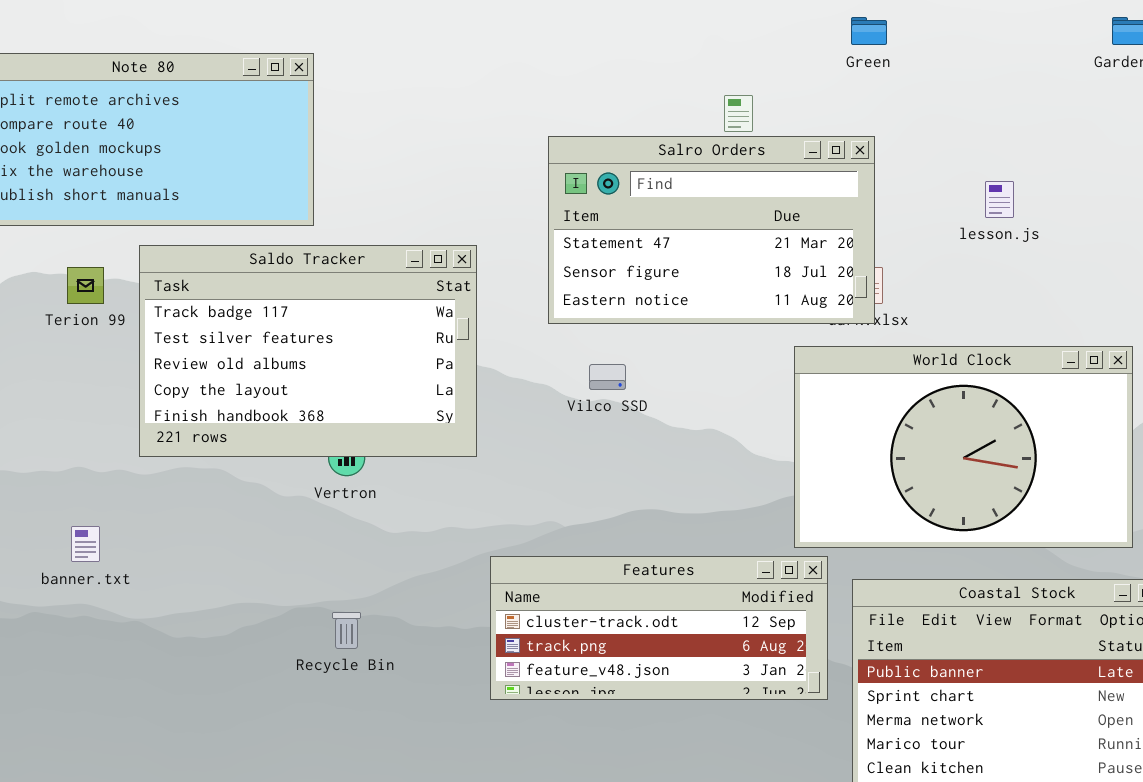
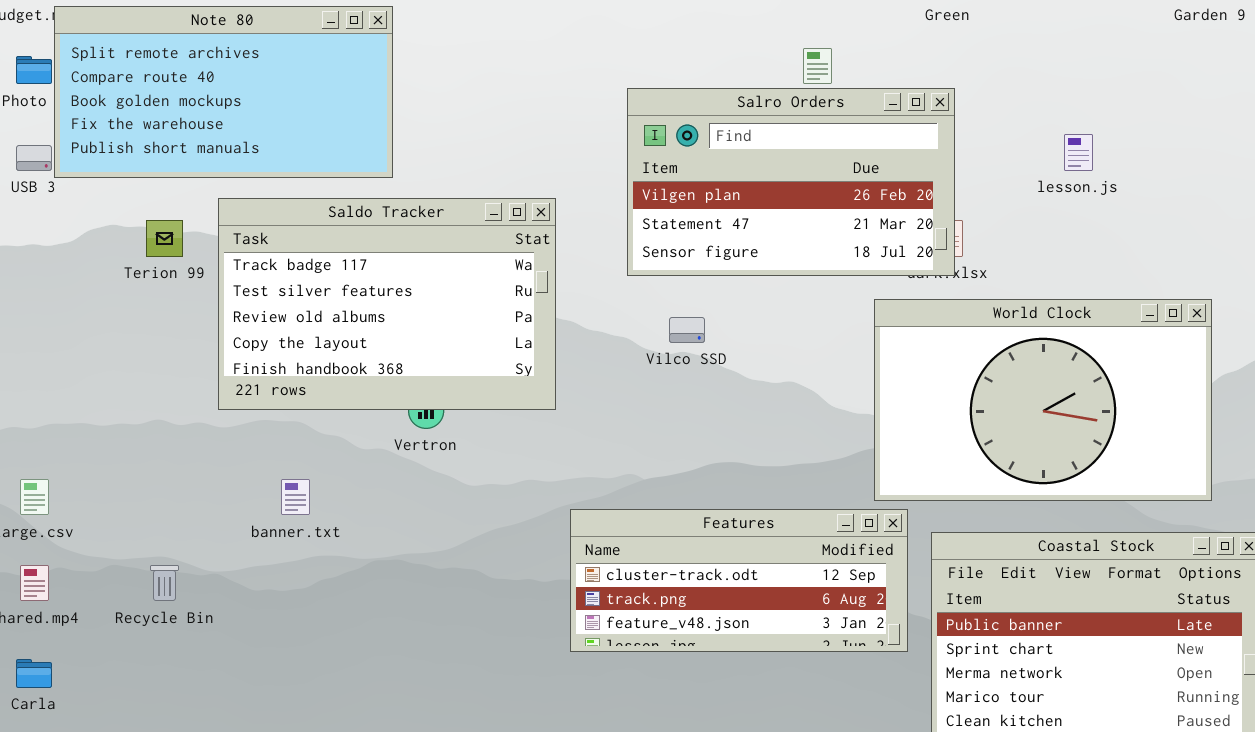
Salro Orders: [548,136,875,324] -> [627,88,955,276], scrolled up 1 row
banner.txt: [71,526,100,562] -> [281,479,310,515], moved
Recycle Bin: [332,612,361,649] -> [150,565,179,601], moved

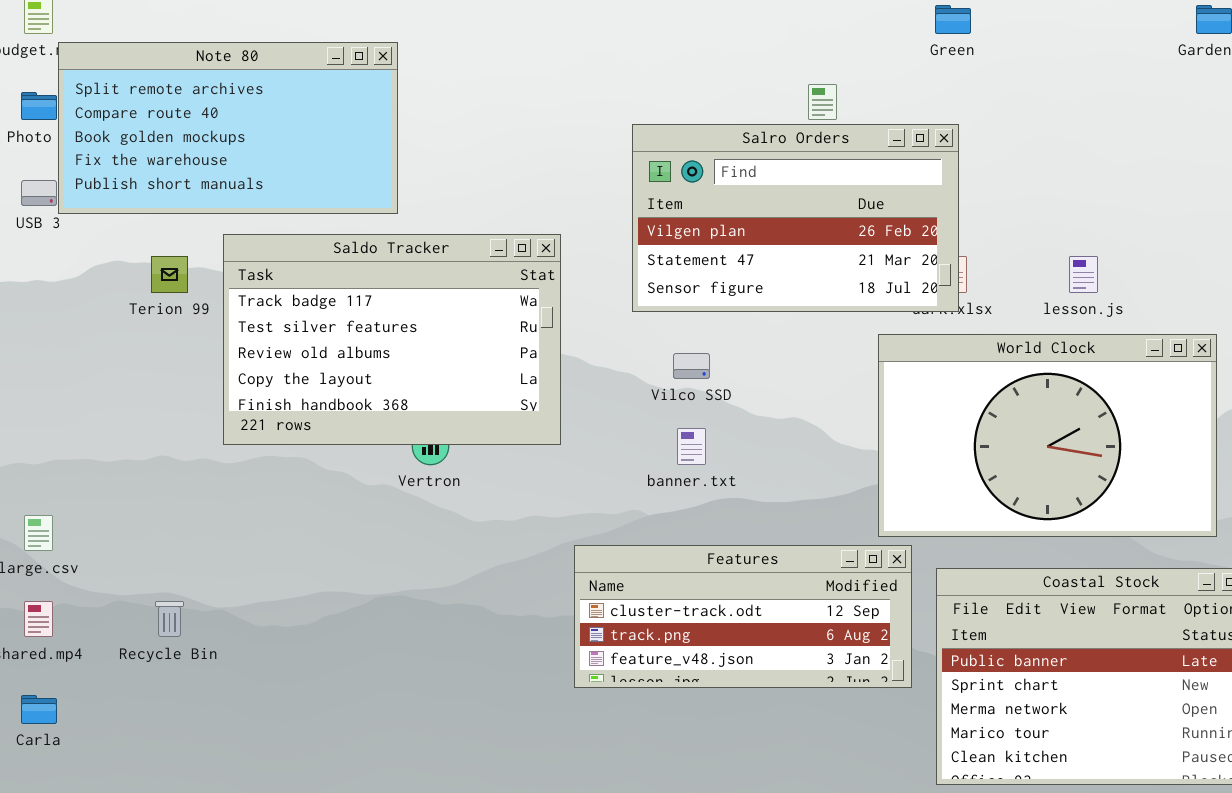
lesson.js: [1064,134,1093,171] -> [1069,256,1098,293], moved
banner.txt: [281,479,310,515] -> [677,428,706,465], moved

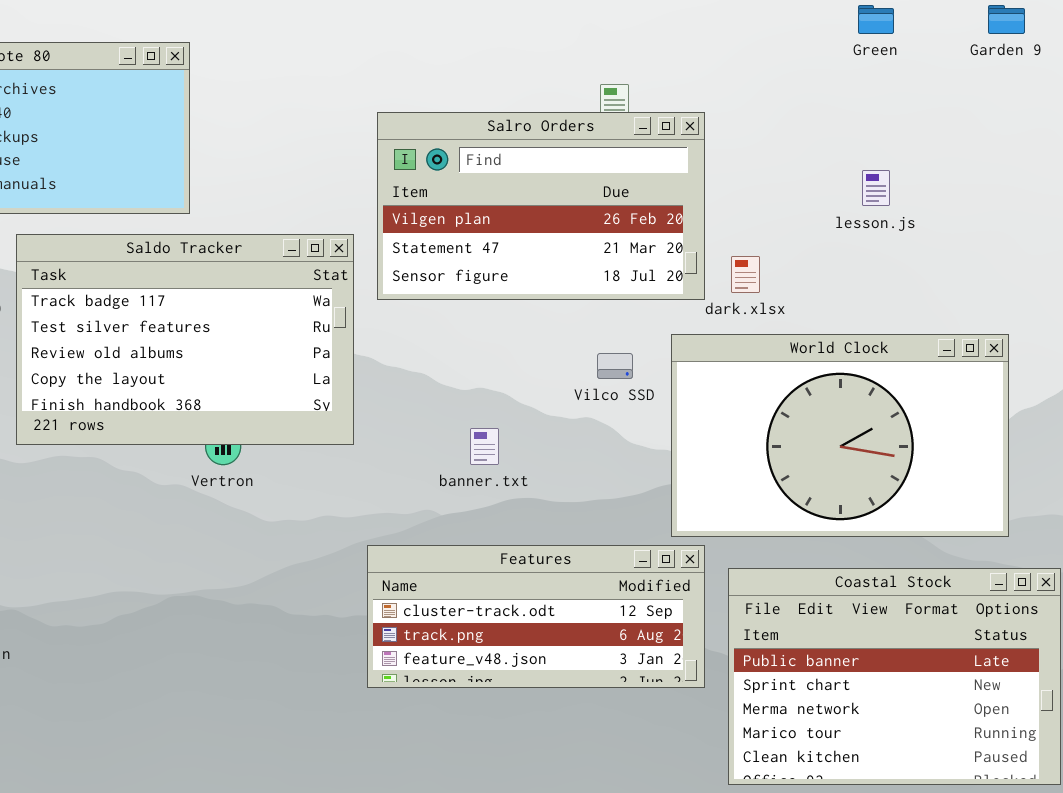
Green: [935,5,971,34] -> [858,5,894,34], moved
Salro Orders: [632,124,959,312] -> [377,112,705,300], moved
lesson.js: [1069,256,1098,293] -> [862,170,890,206], moved
Vilco SSD: [673,353,710,379] -> [597,353,633,379], moved

